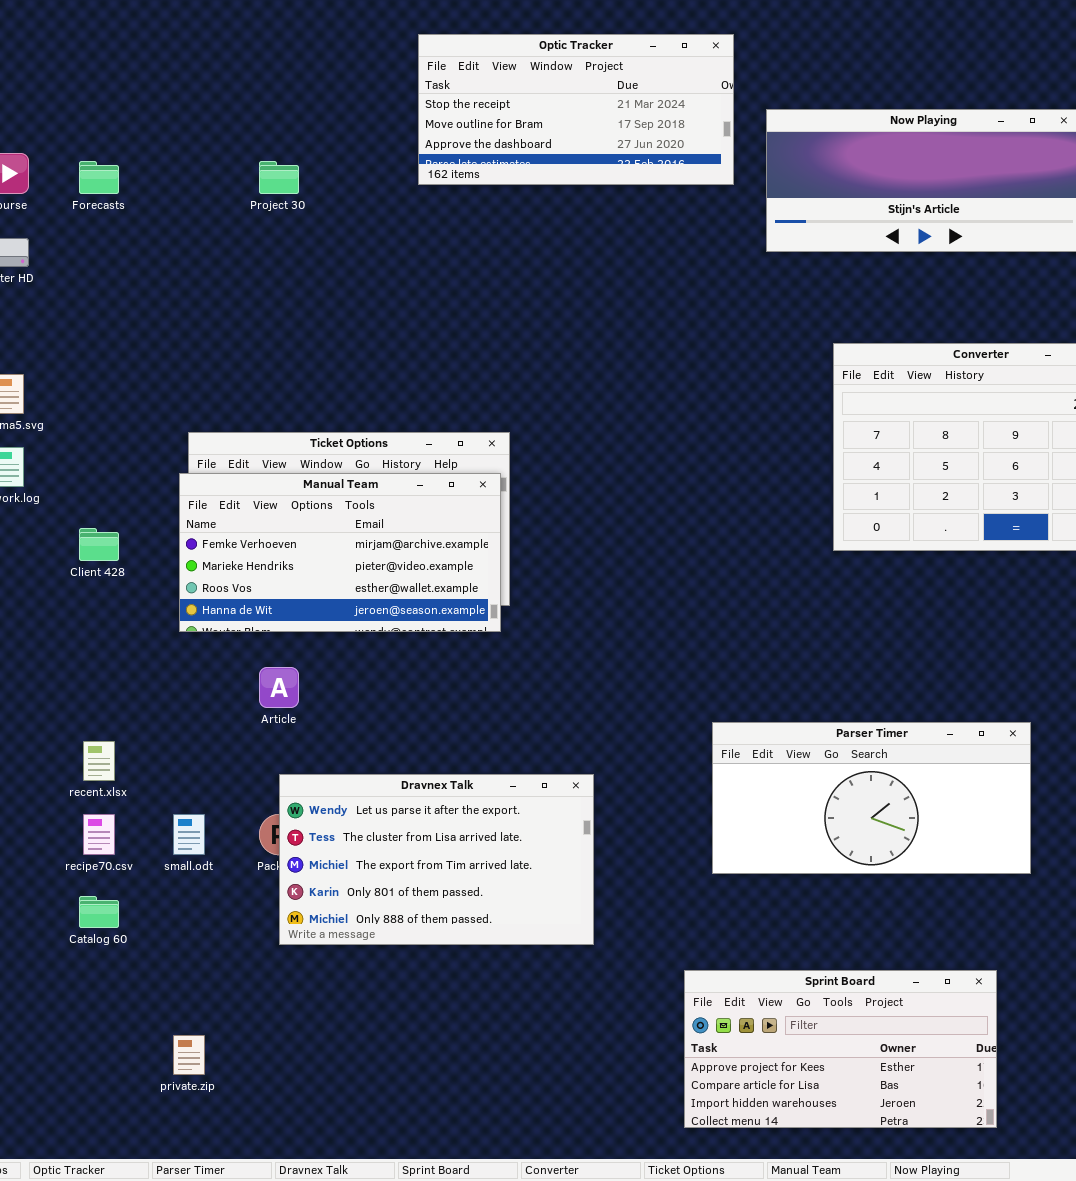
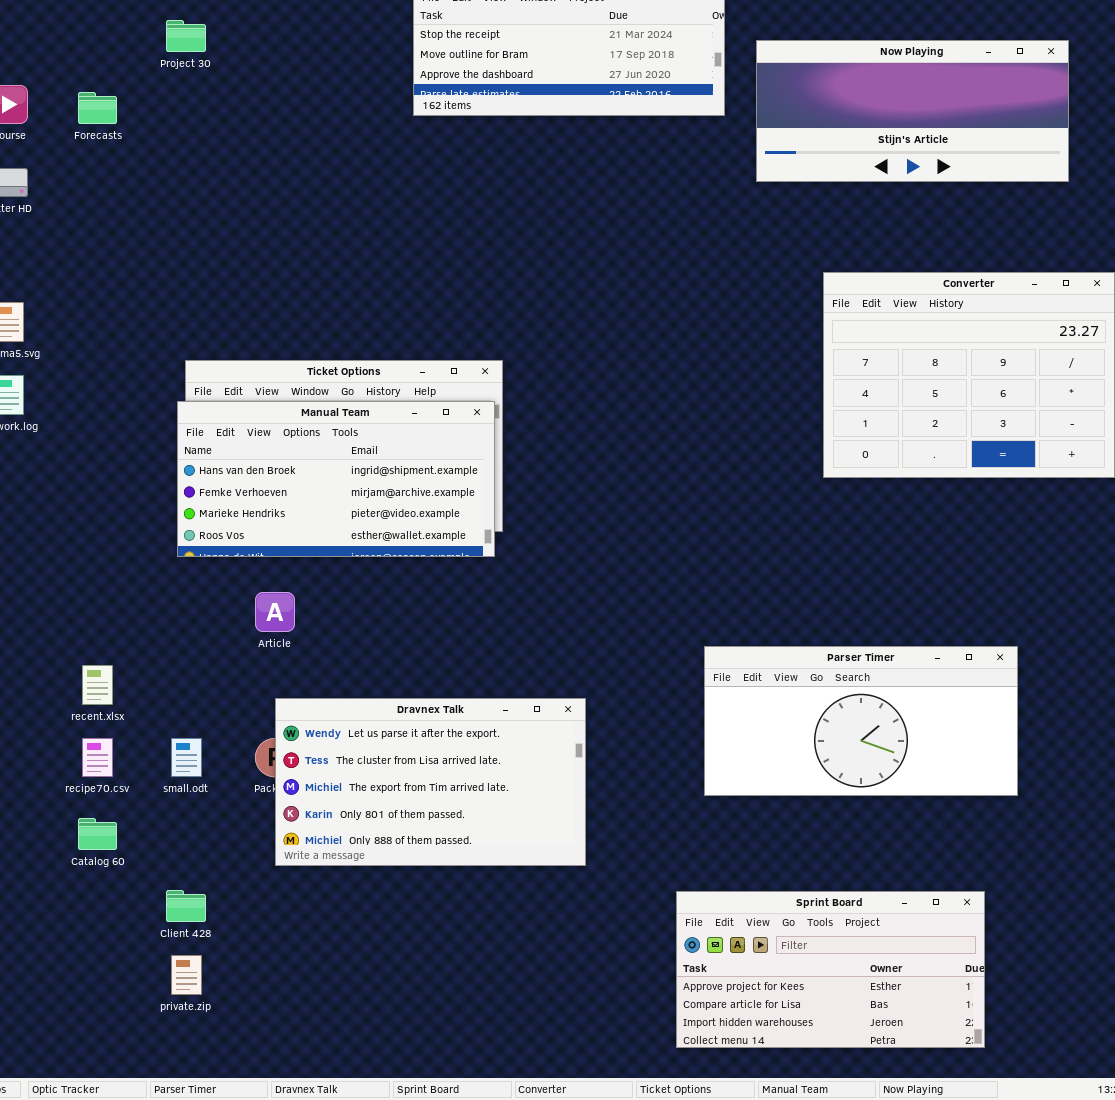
Project 30: [259,161,299,194] -> [166,20,206,52], moved
Manual Team: [179,473,501,632] -> [177,401,495,557], scrolled up 1 row
Client 428: [79,528,119,561] -> [166,890,206,922], moved

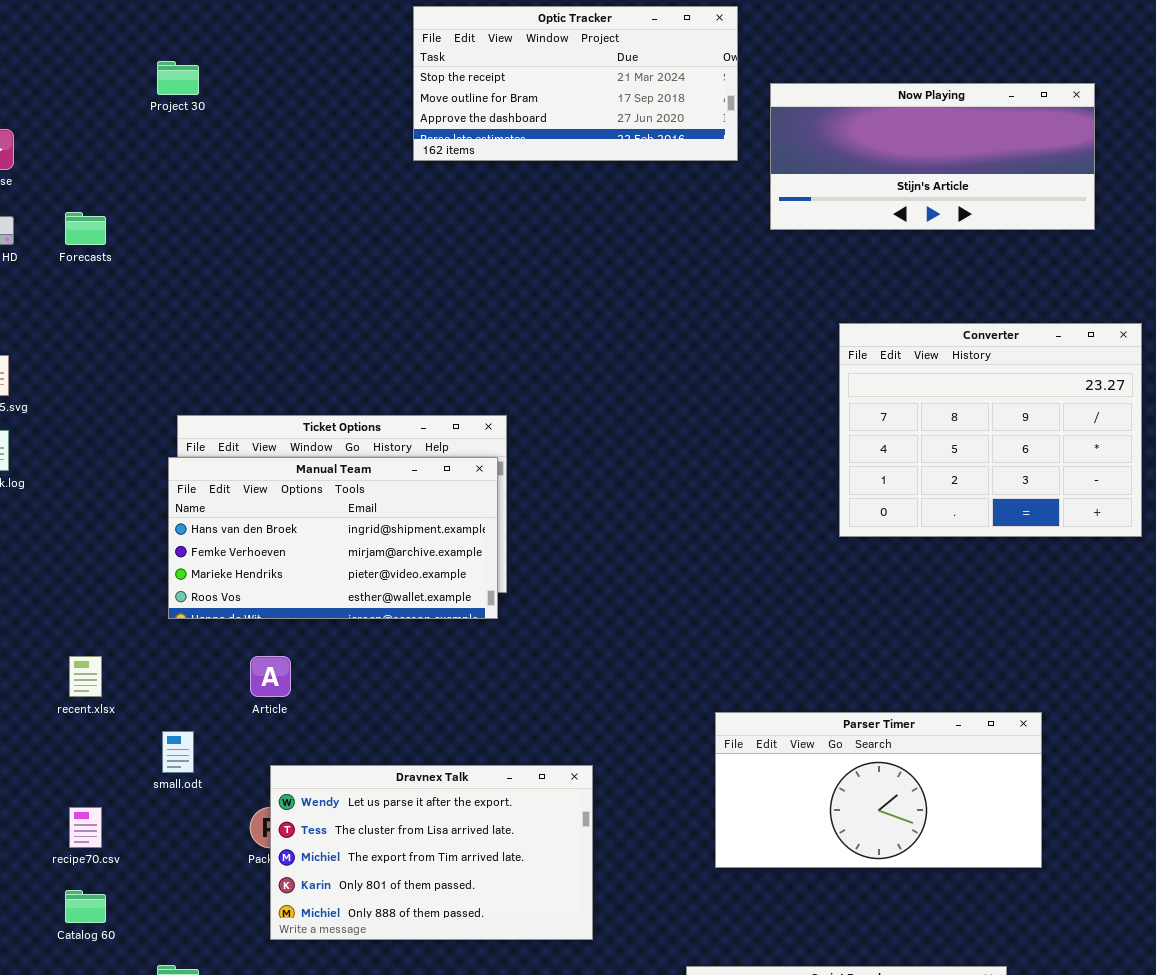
Forecasts: [78,92,117,124] -> [65,212,106,245], moved
recent.xlsx: [82,665,113,705] -> [69,656,102,697], moved
small.odt: [171,738,202,777] -> [162,731,194,773], moved

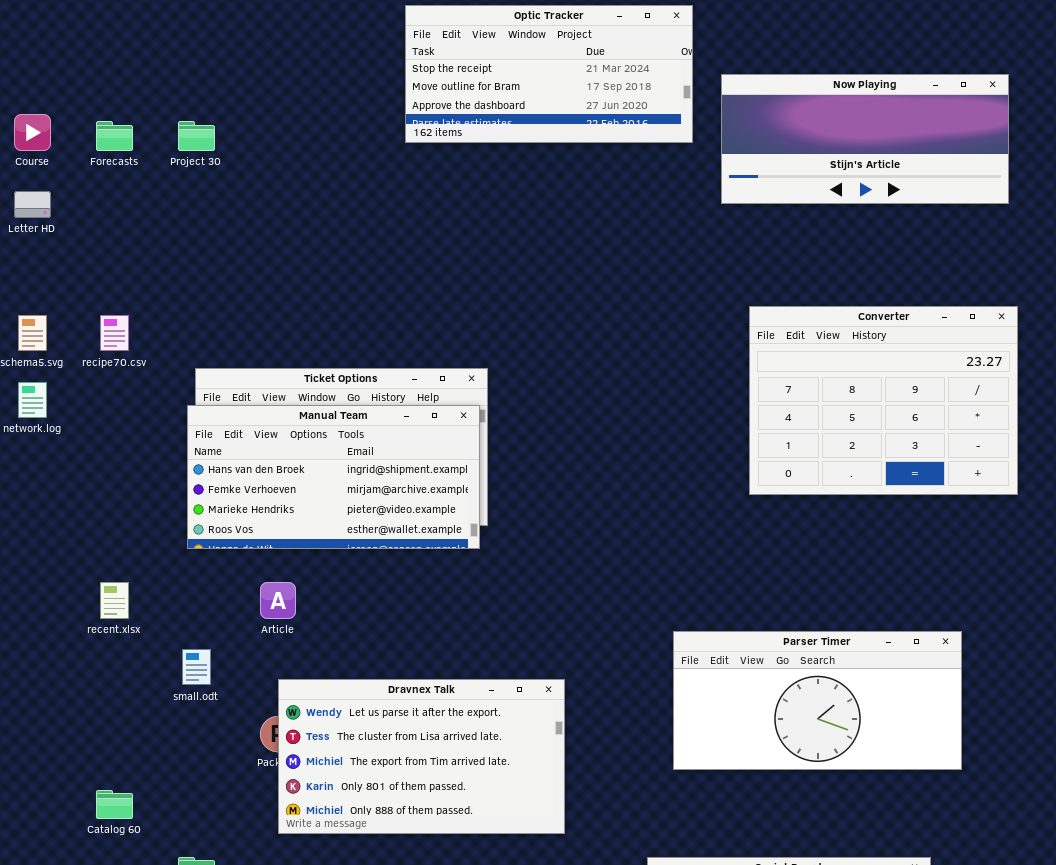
Project 30: [157,61,199,95] -> [178,121,215,151], moved
Forecasts: [65,212,106,245] -> [96,121,133,151], moved
Converter: [839,323,1142,537] -> [749,306,1018,495], moved
recipe70.csv: [69,807,102,848] -> [100,315,129,351], moved

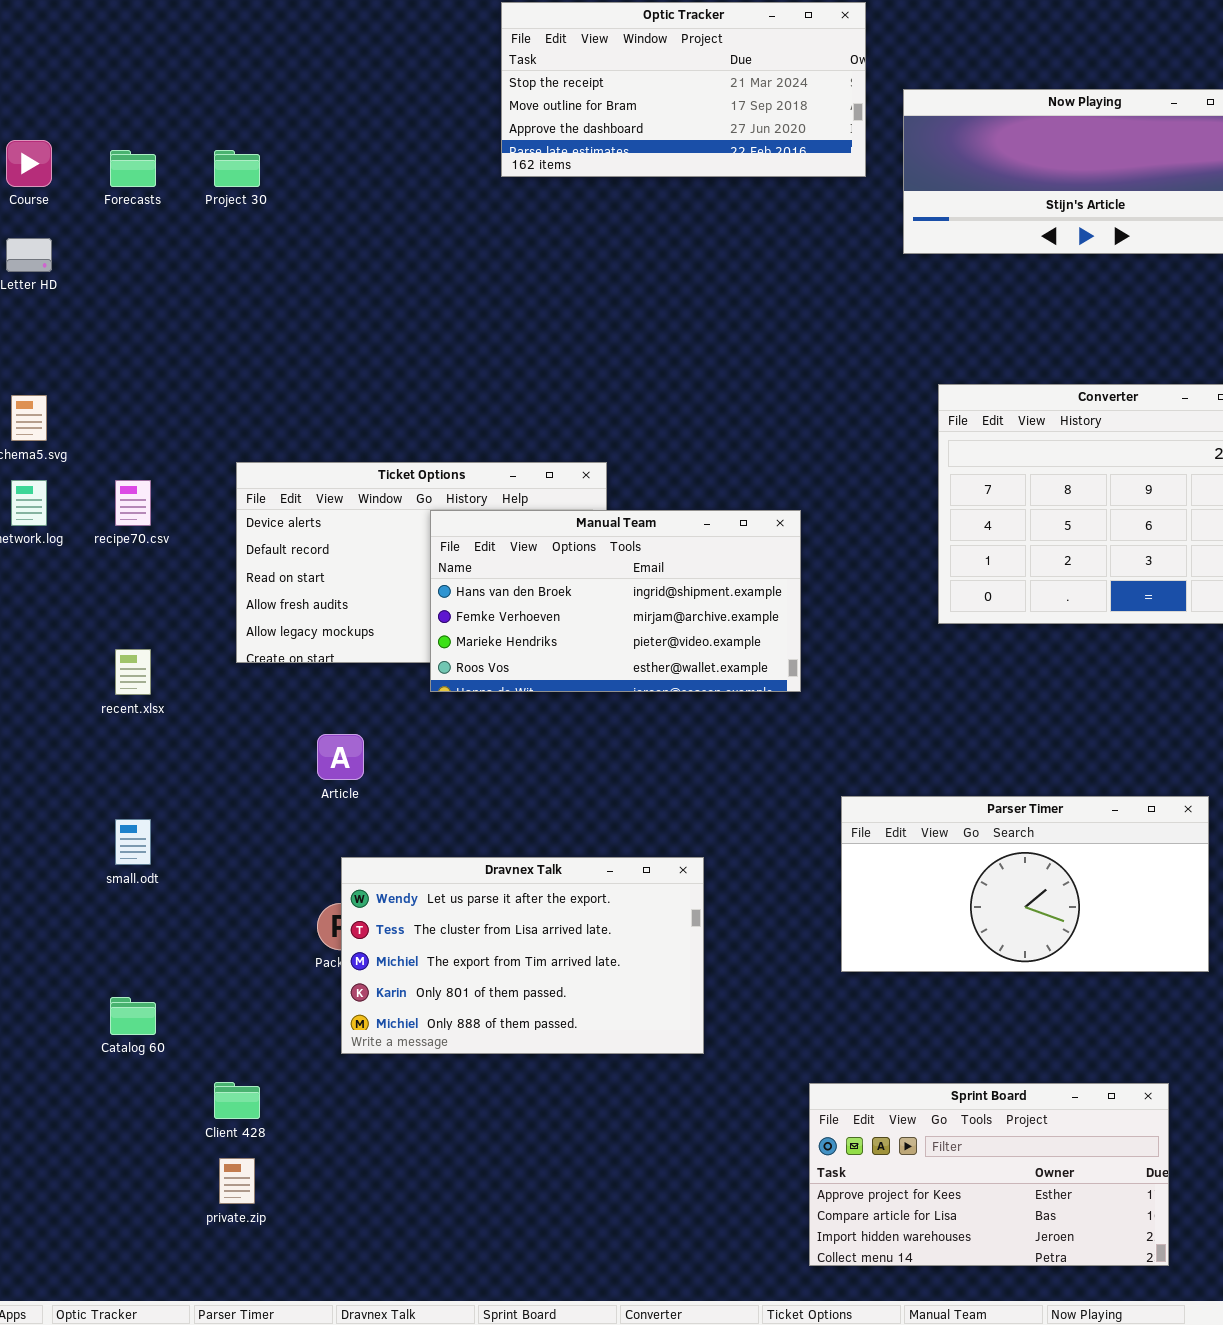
recipe70.csv: [100,315,129,351] -> [115,480,151,526], moved
Manual Team: [187,405,480,549] -> [430,510,801,692], moved
recent.xlsx: [100,582,129,619] -> [115,649,151,695], moved
small.odt: [182,649,211,685] -> [115,819,151,865], moved

